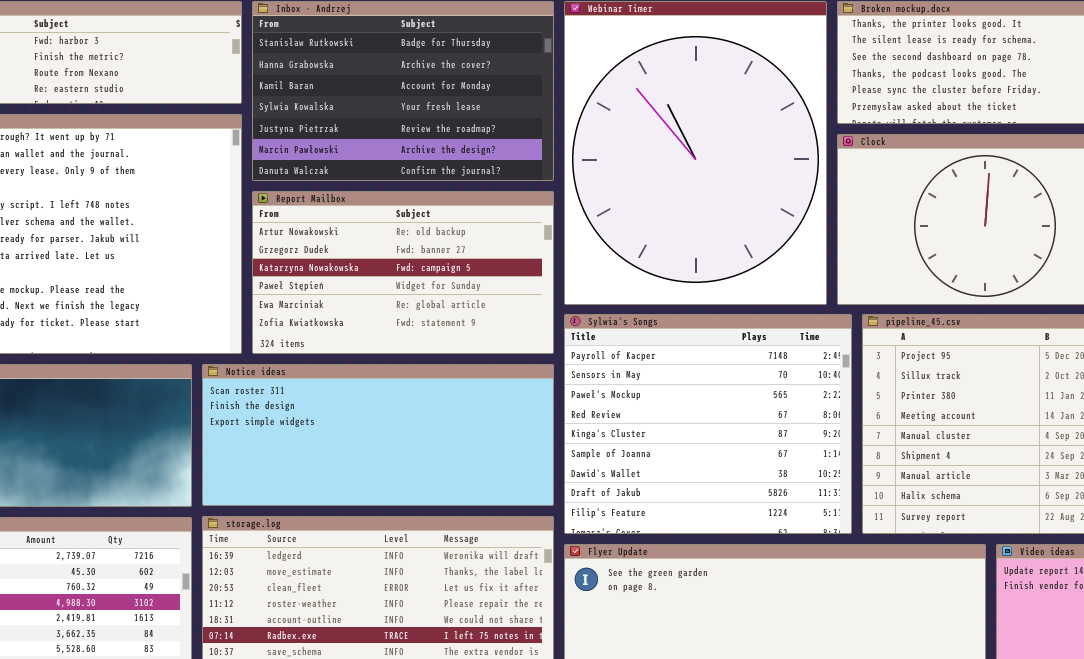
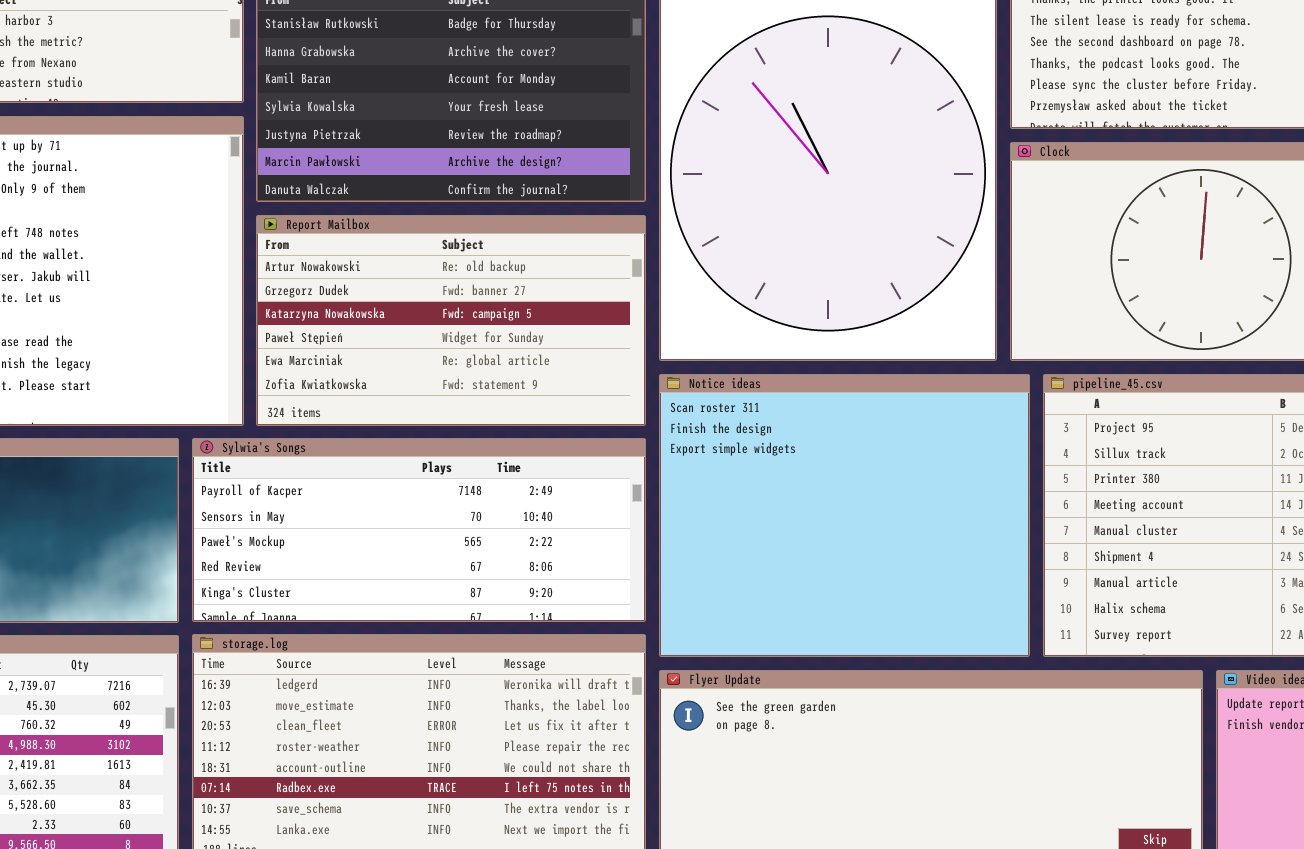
Sylwia's Songs: [564,314,852,534] -> [192,438,646,622], moved, resized
Notice ideas: [202,364,554,506] -> [659,374,1030,657], moved, resized

